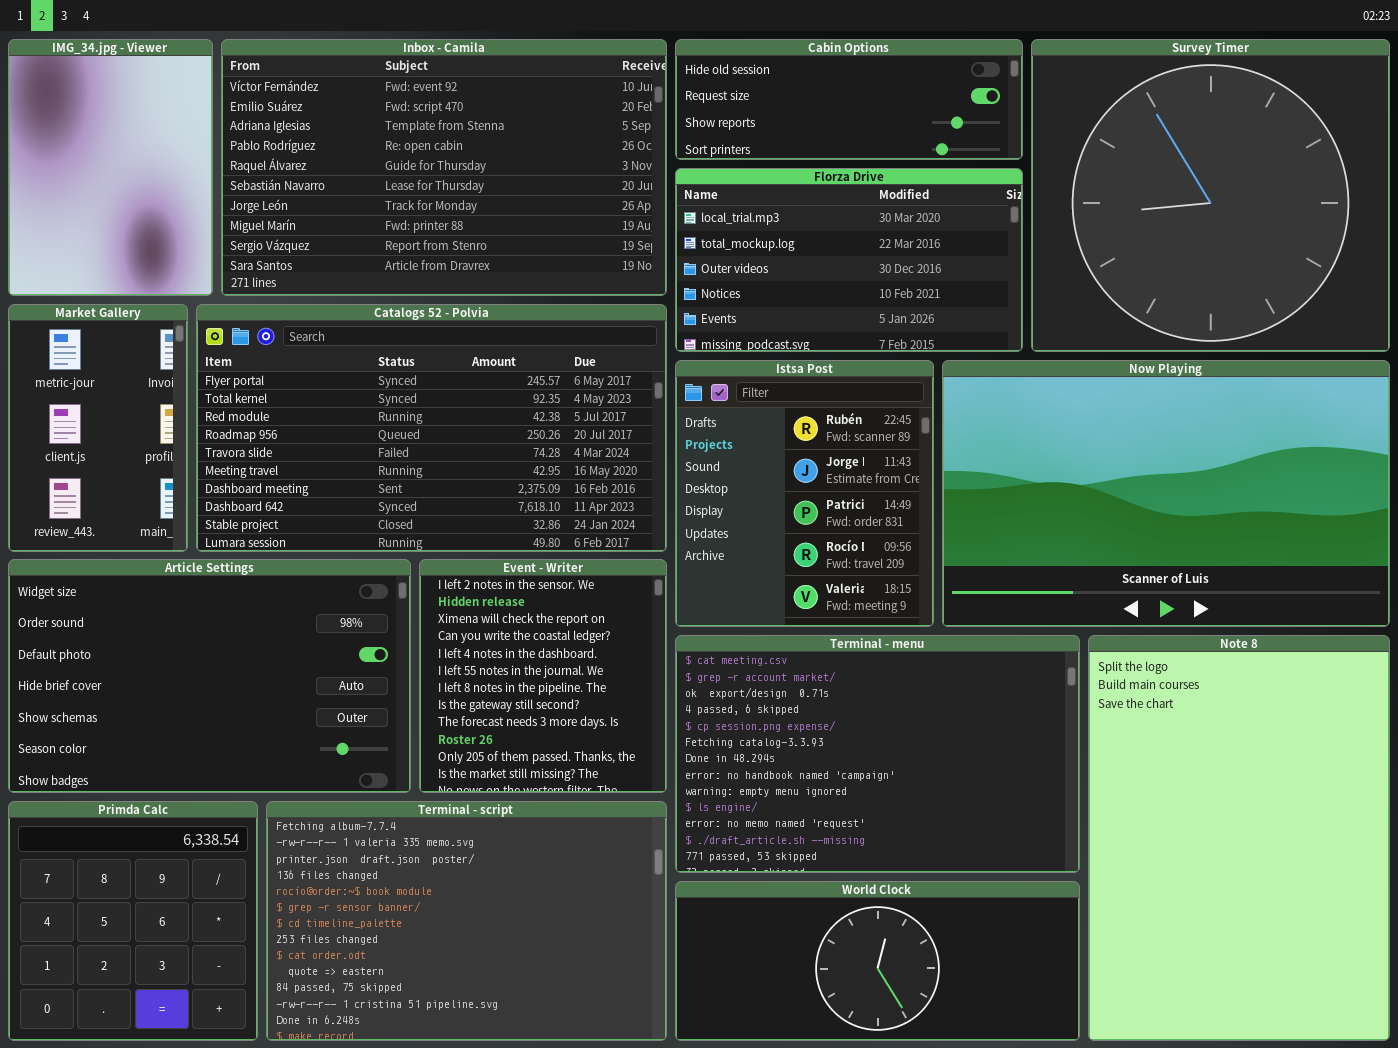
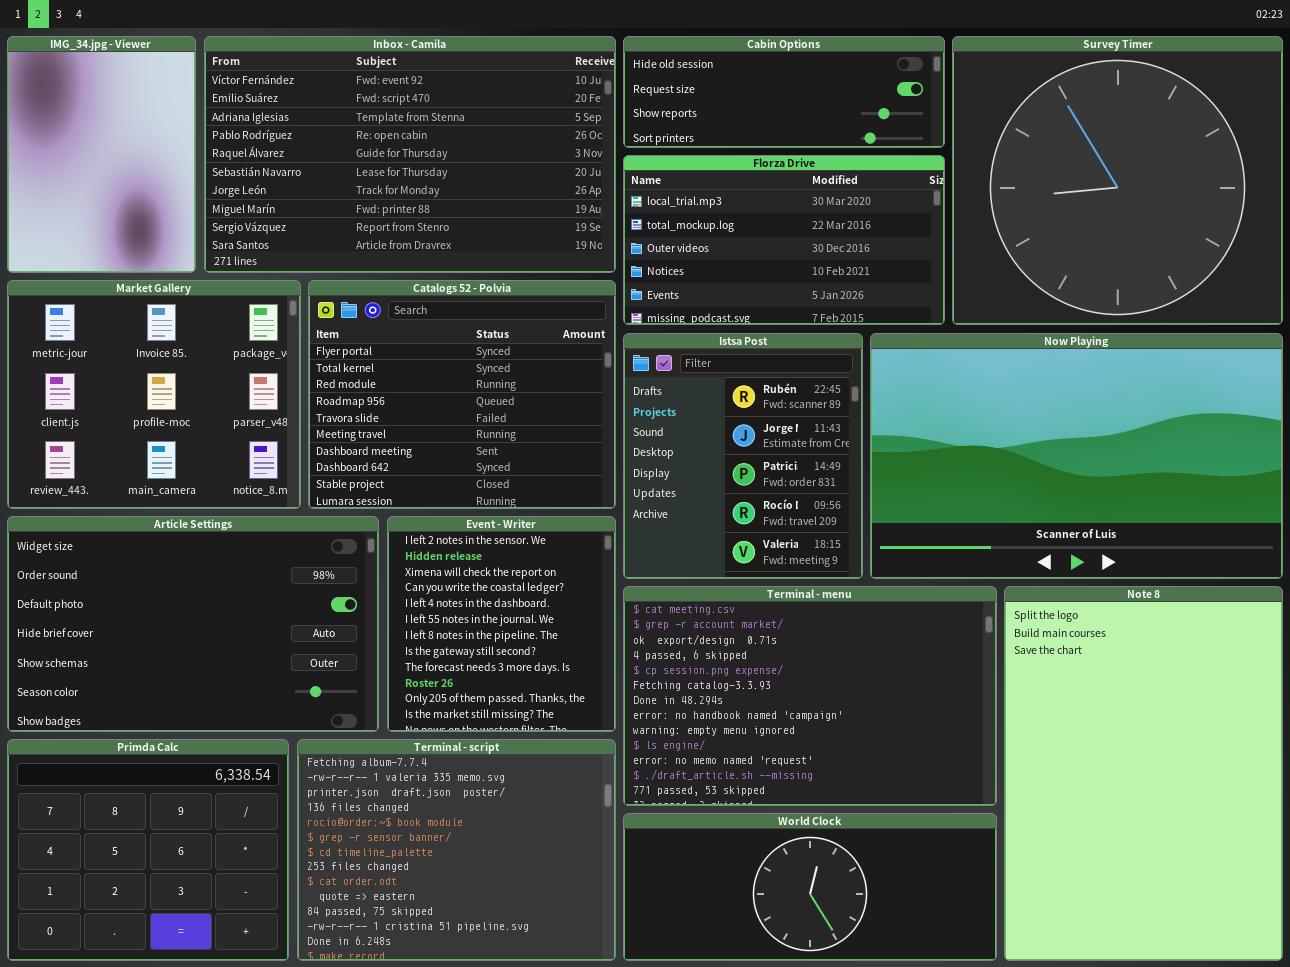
Market Gallery: [8,304,188,552] -> [7,280,301,509], resized
Catalogs 52 - Polvia: [196,304,667,552] -> [308,280,616,509], resized
Primda Calc: [8,801,258,1041] -> [7,739,289,961], resized
Terminal - script: [266,801,667,1041] -> [297,739,616,961], resized

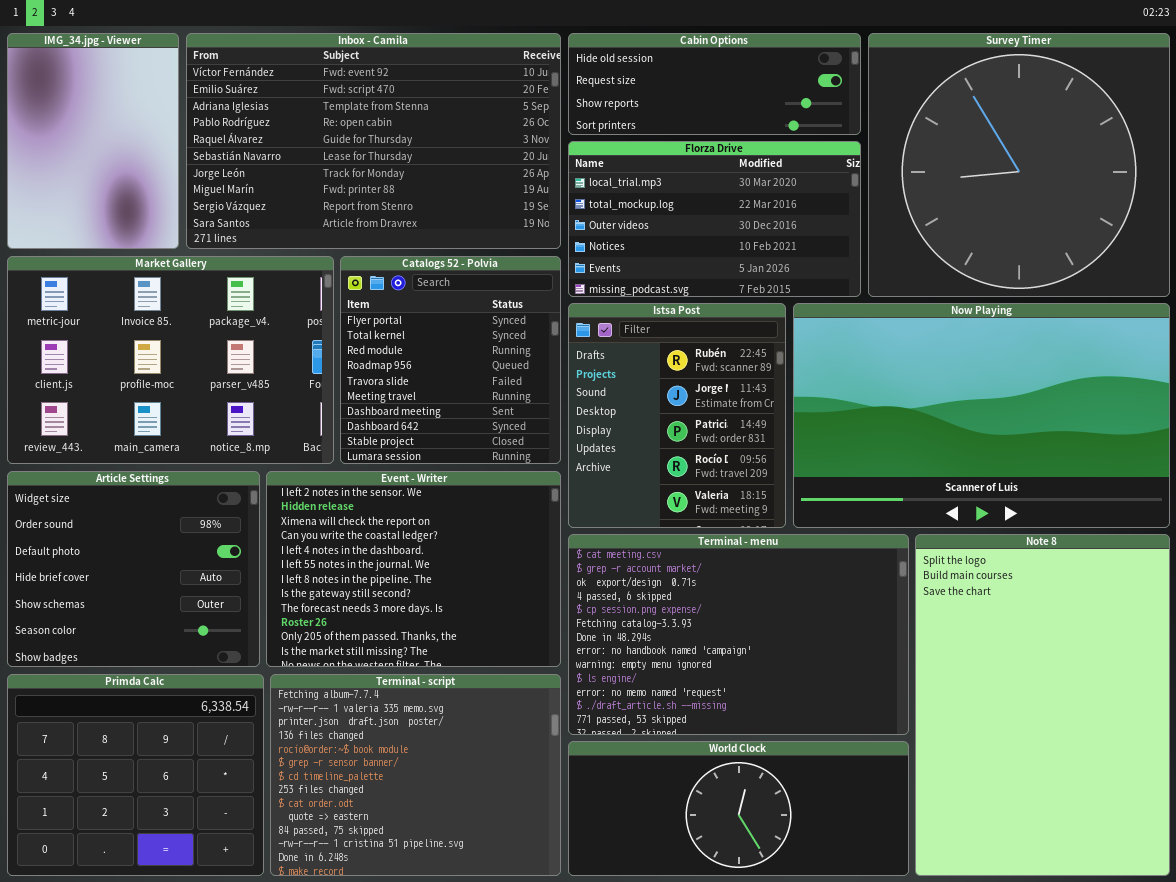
Market Gallery: [7,280,301,509] -> [7,256,334,464], resized
Catalogs 52 - Polvia: [308,280,616,509] -> [340,256,561,464], resized
Article Settings: [7,516,379,732] -> [7,471,260,667], resized
Event - Writer: [387,516,616,732] -> [266,471,561,667], resized

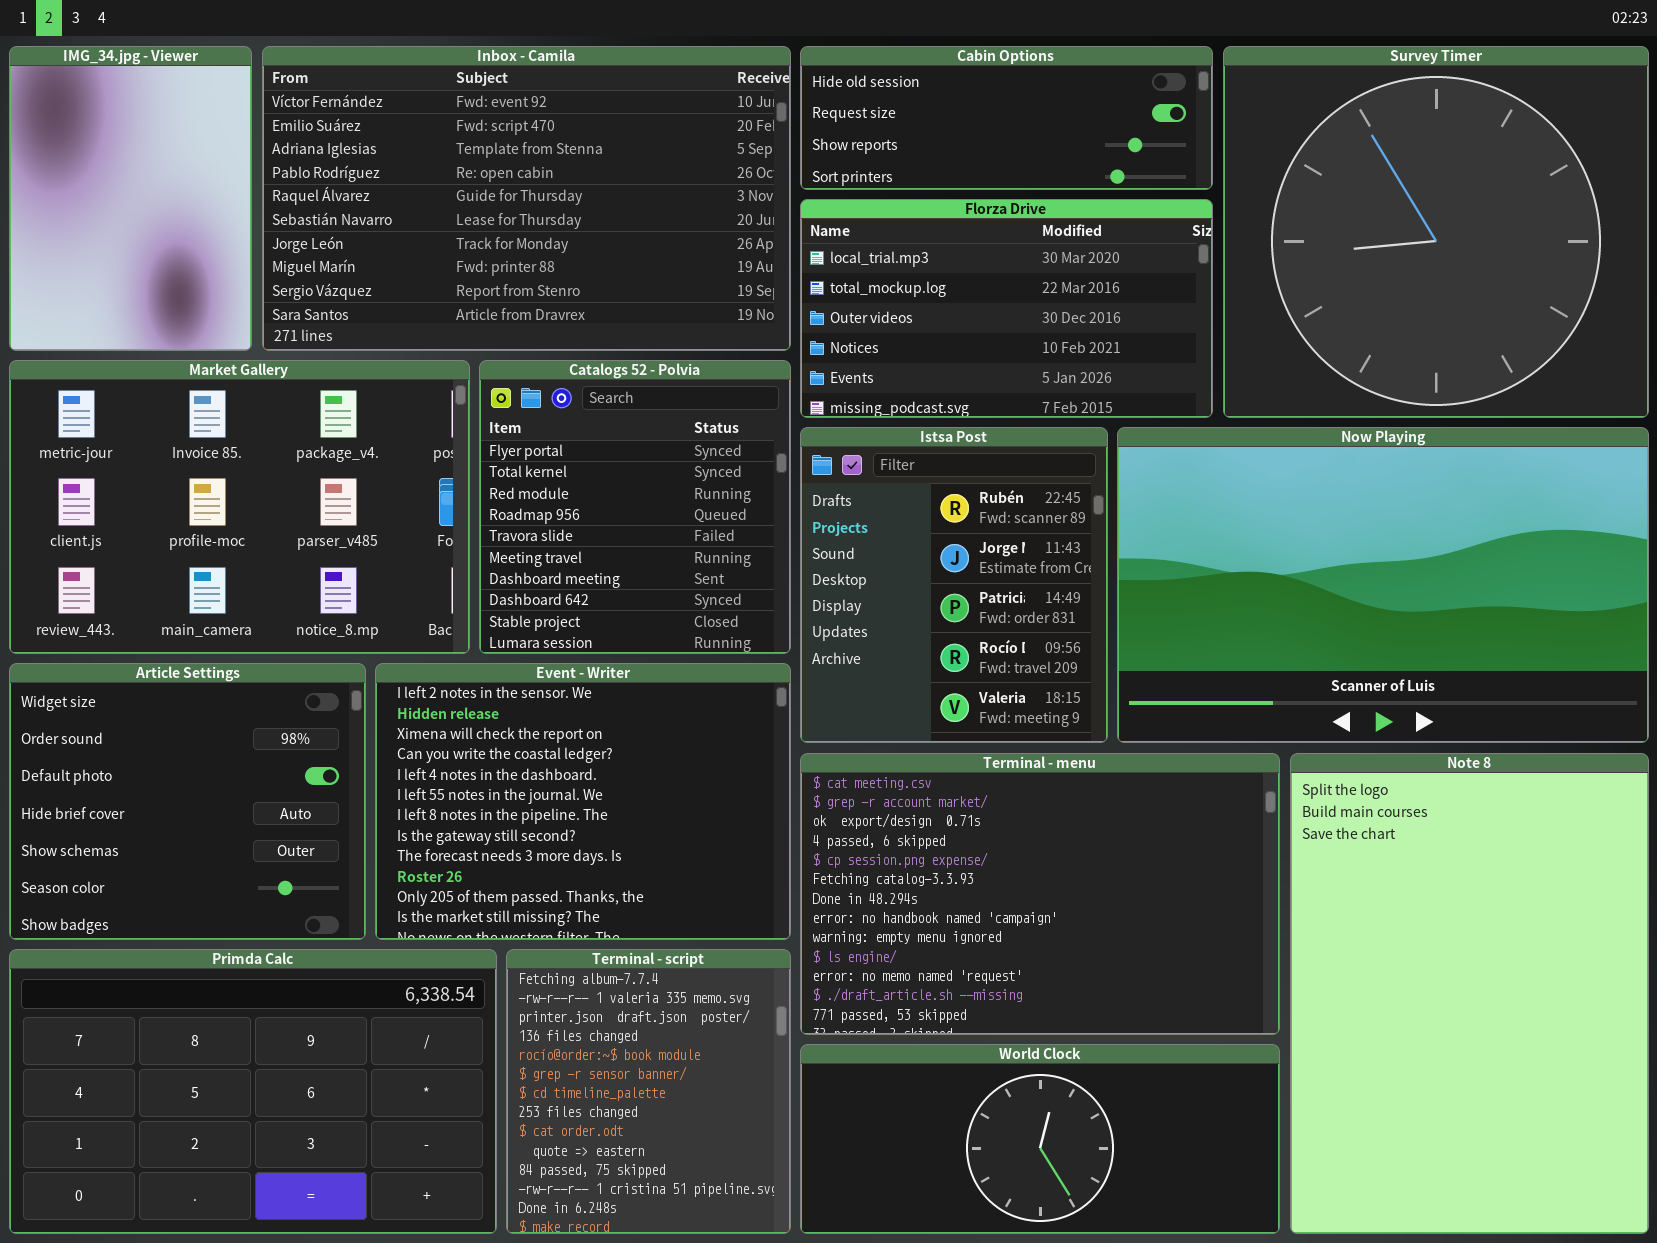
Primda Calc: [7,674,264,876] -> [9,949,497,1234], resized
Terminal - script: [270,674,561,876] -> [506,949,791,1234], resized

